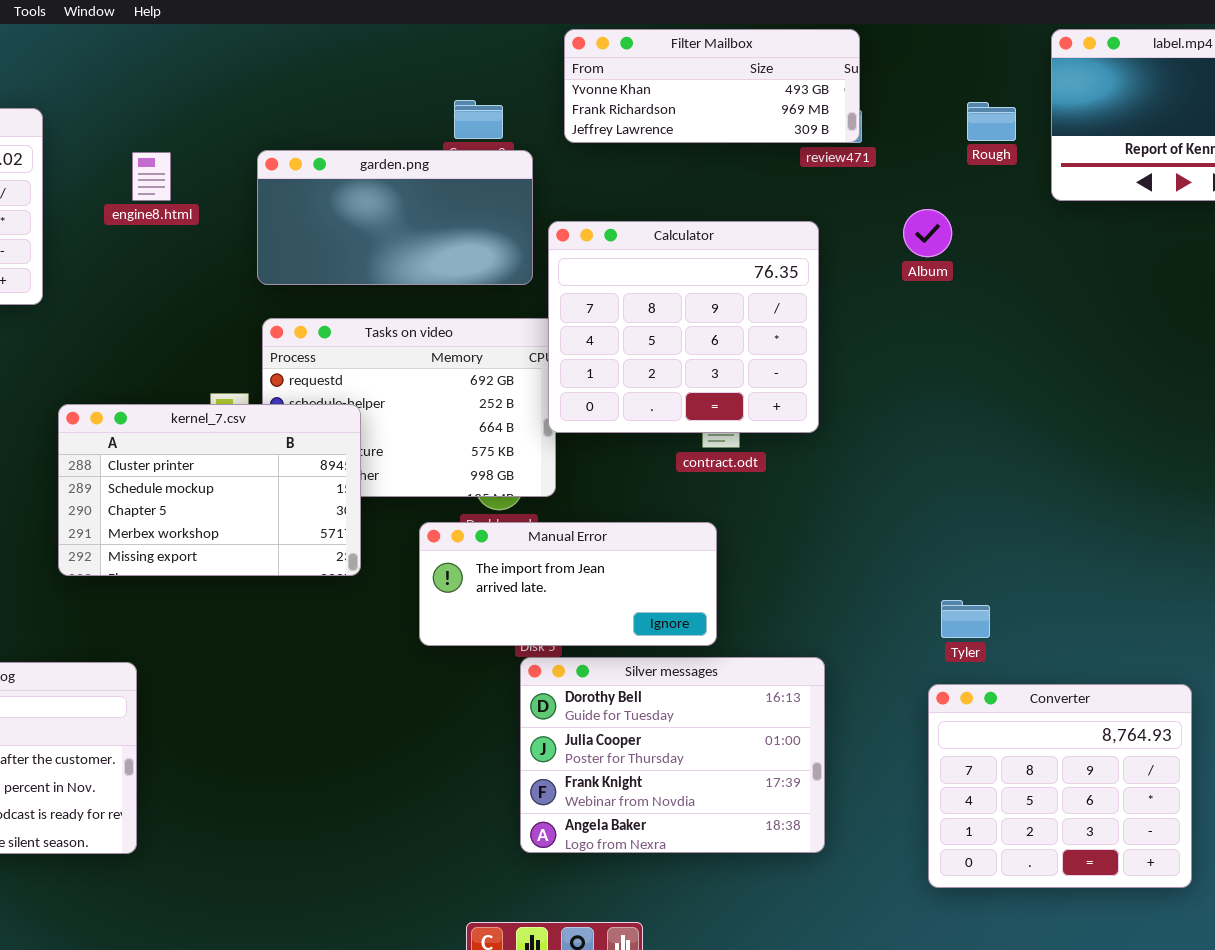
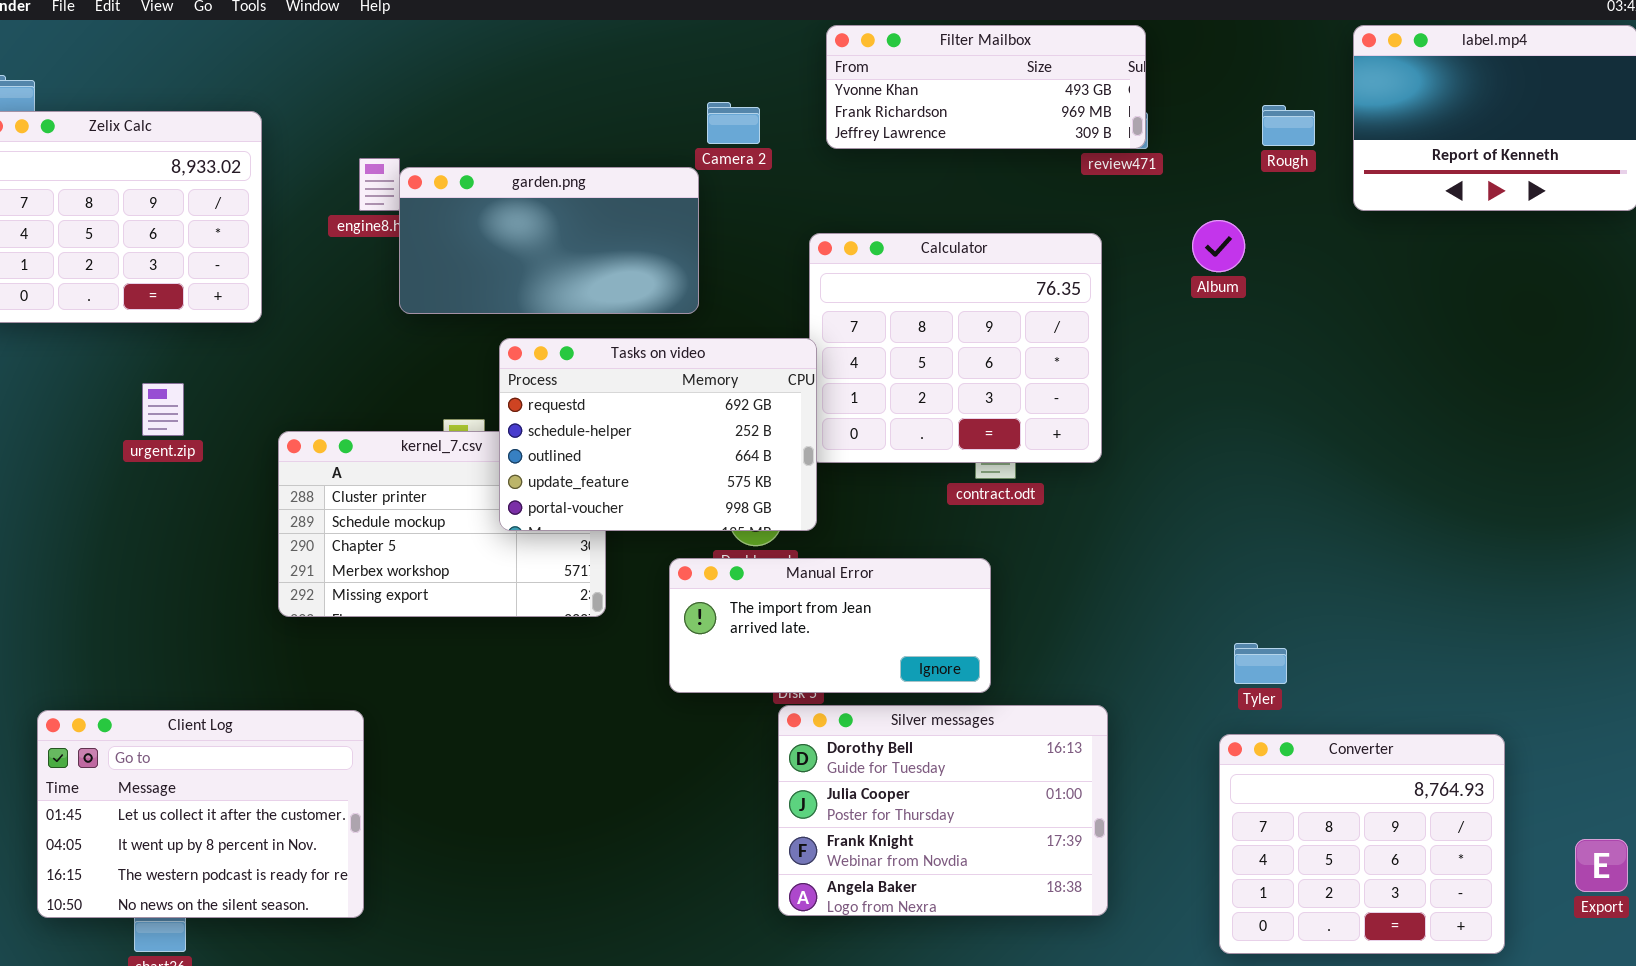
garden.png: [257,150,533,285] -> [399,167,699,314], moved
Tasks on video: [262,318,556,497] -> [499,338,817,531], raised

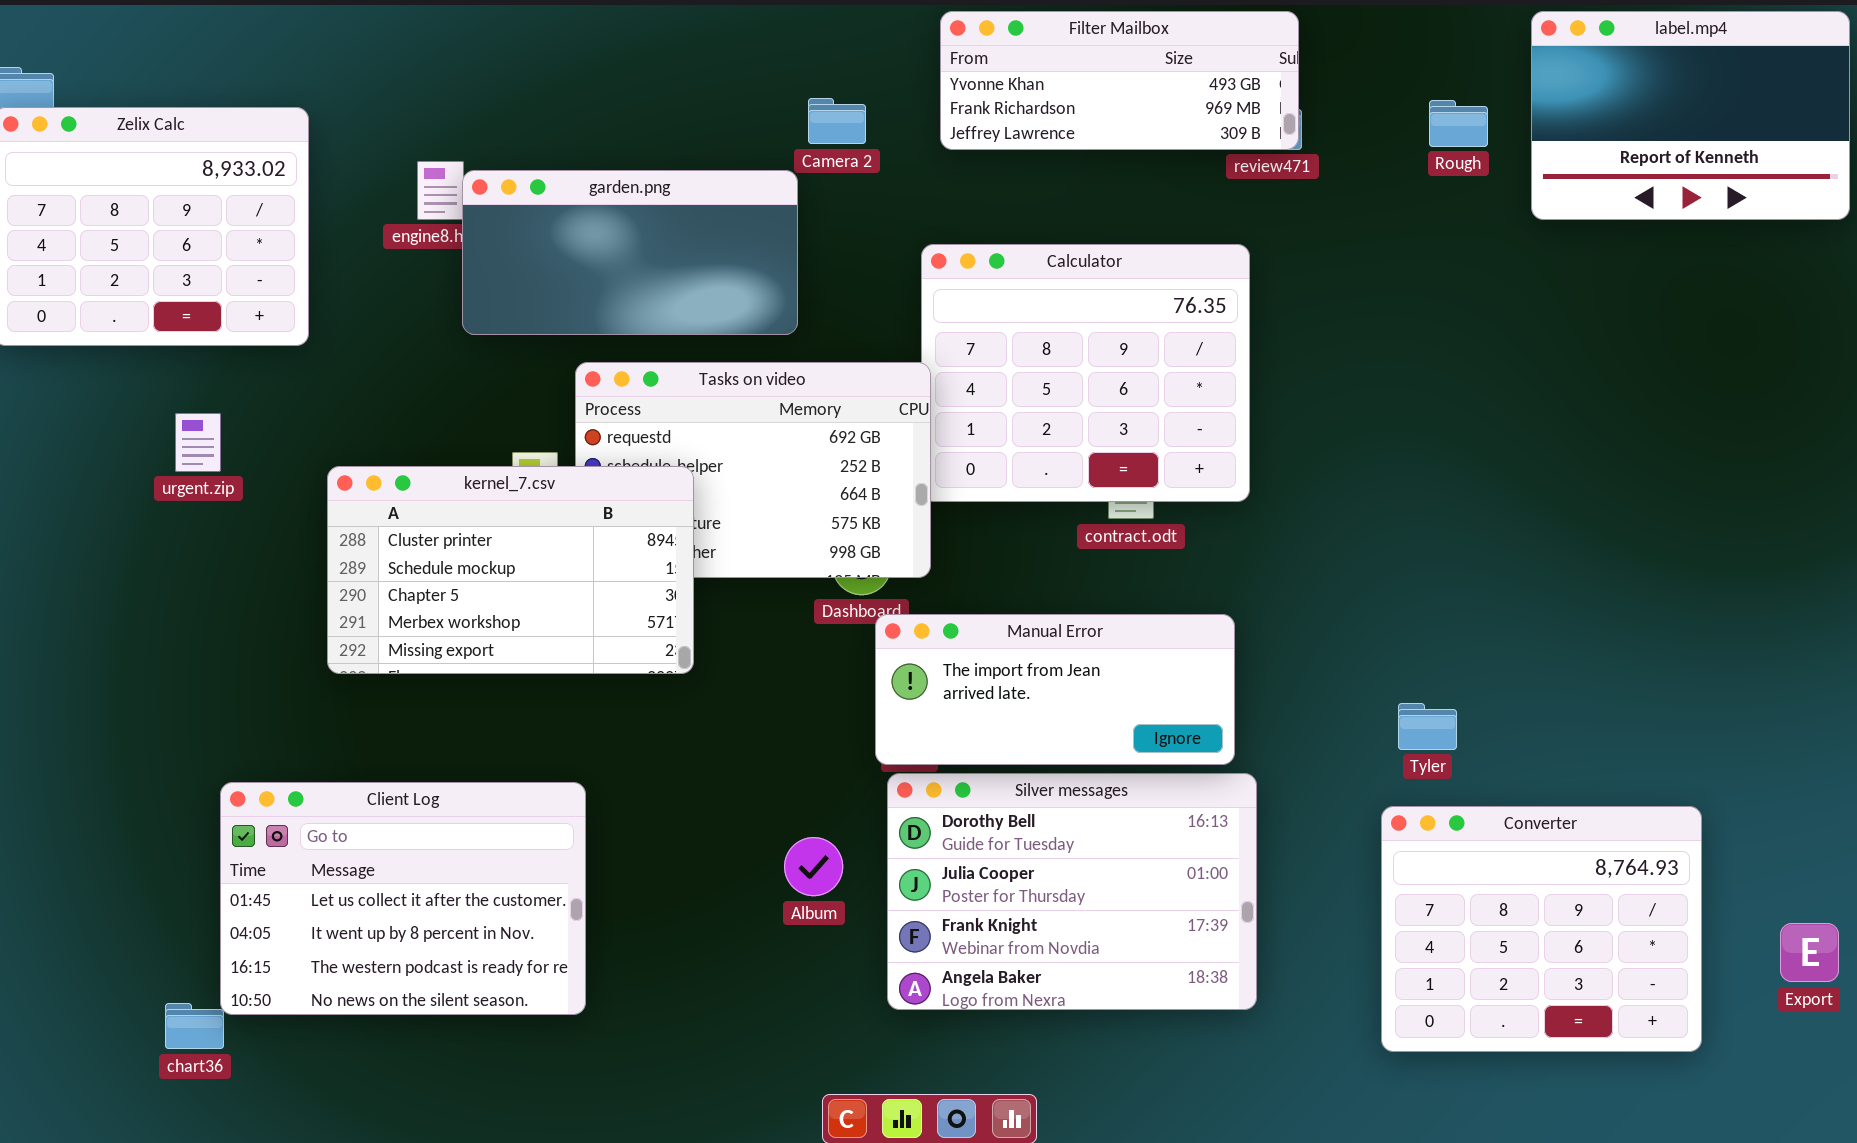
Album: [1192,220,1245,272] -> [784,837,843,896], moved
kernel_7.csv: [278,431,606,617] -> [327,466,694,674], raised
Manual Error: [669,558,991,693] -> [875,614,1235,765], moved
Client Log: [37,710,364,918] -> [220,782,586,1015], moved

